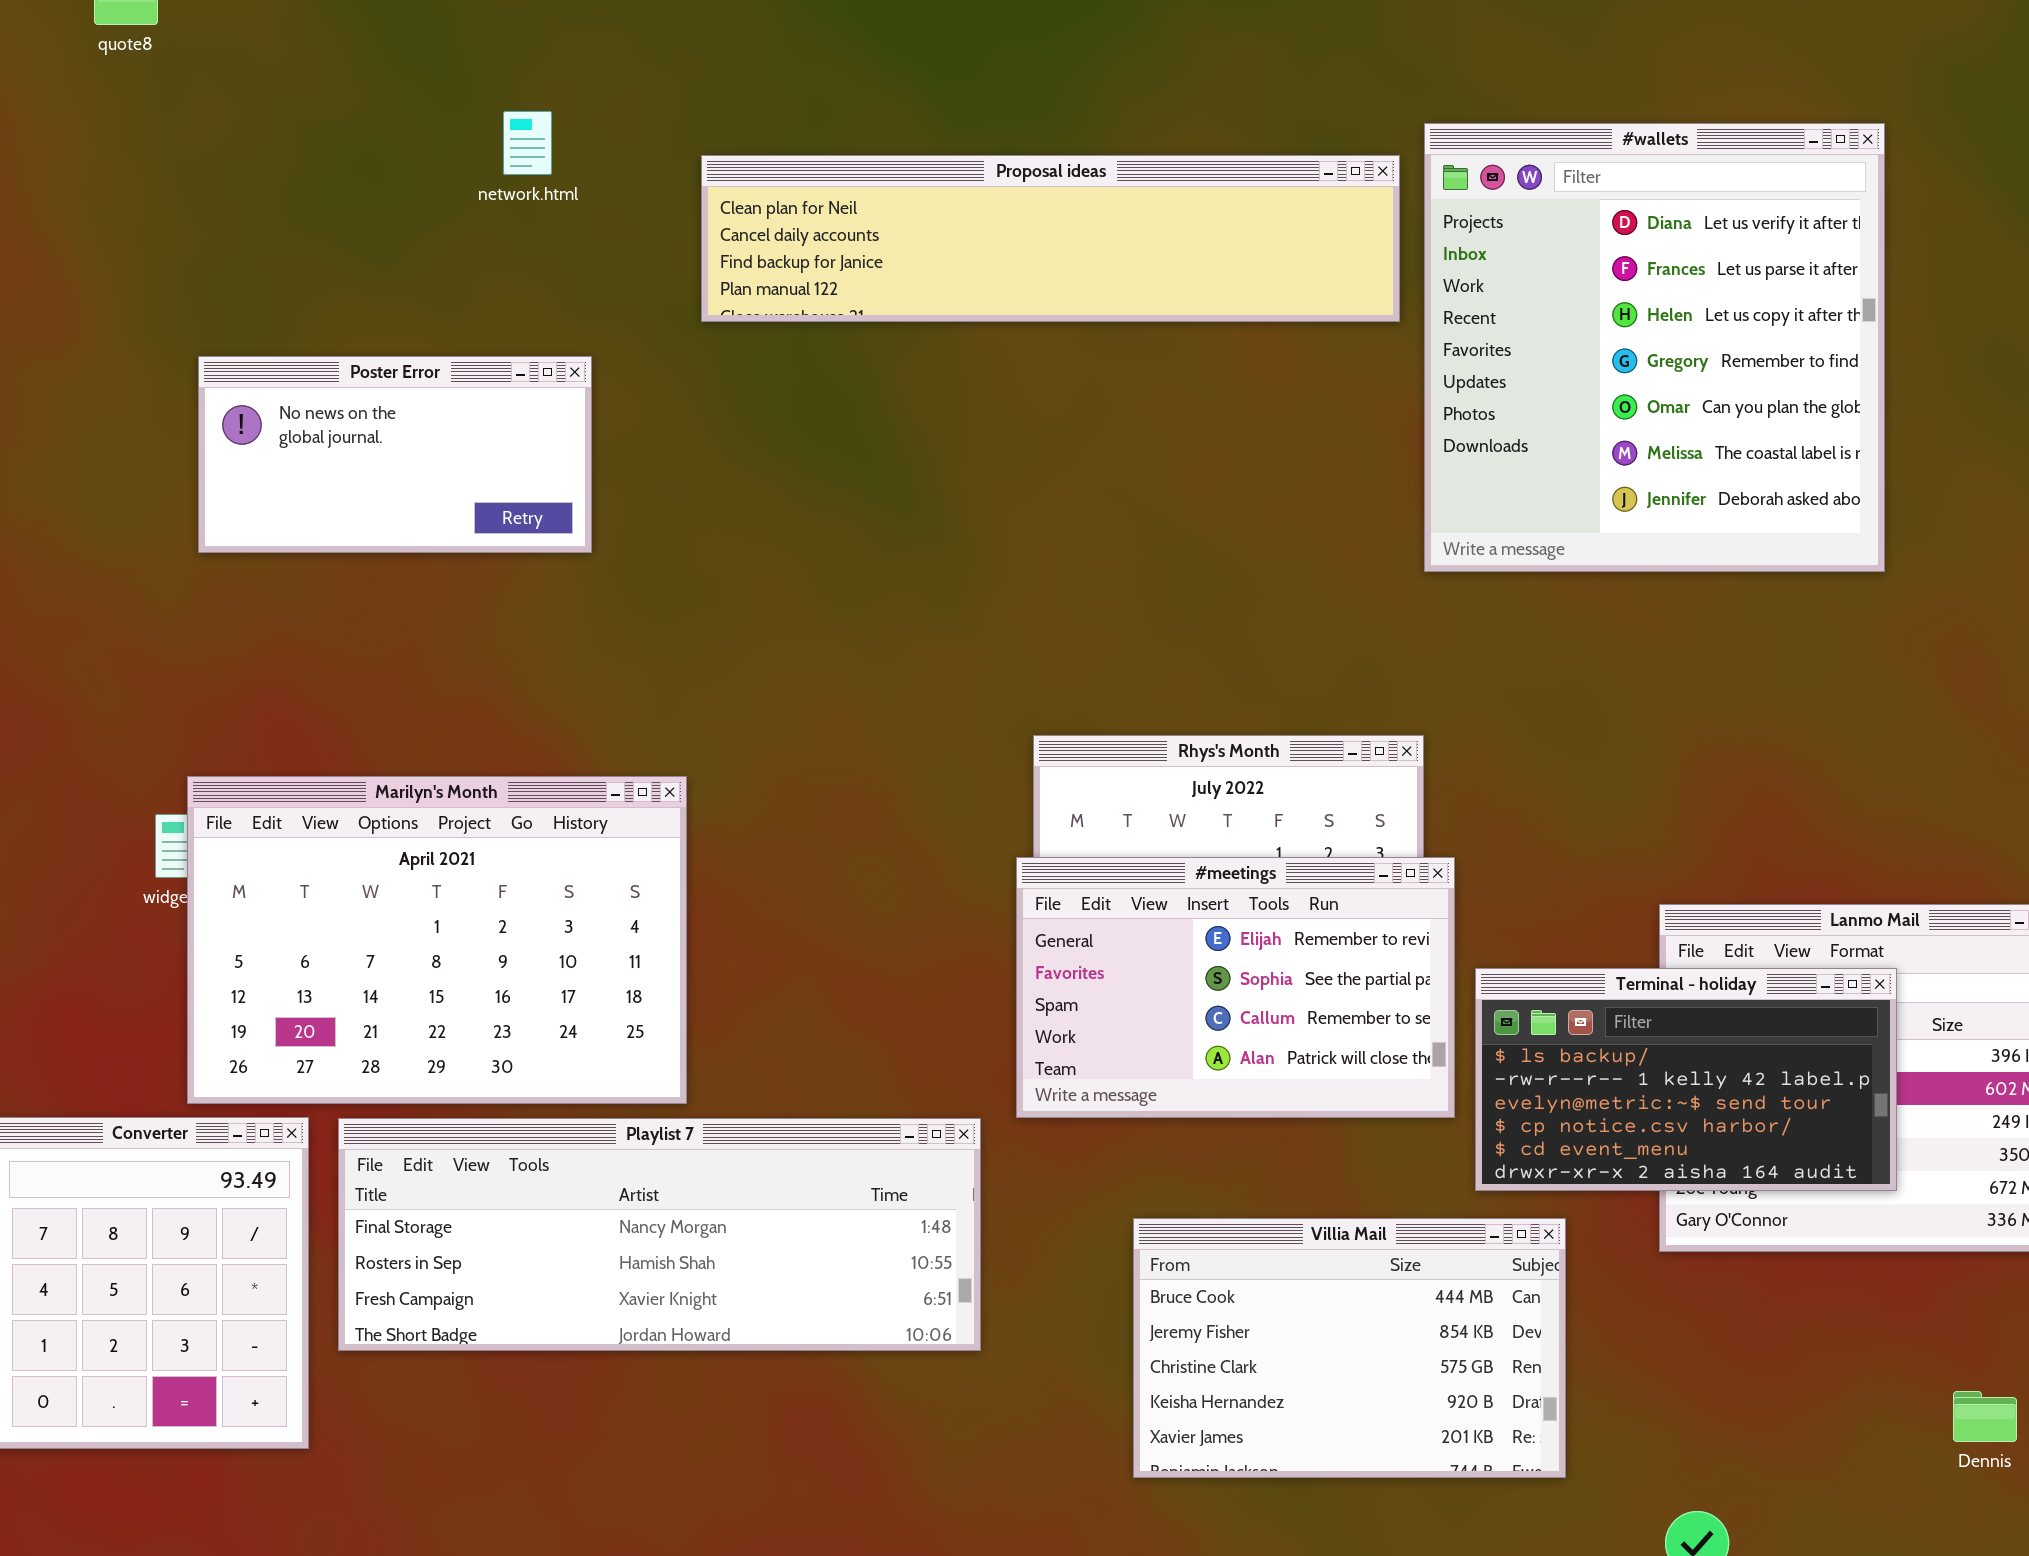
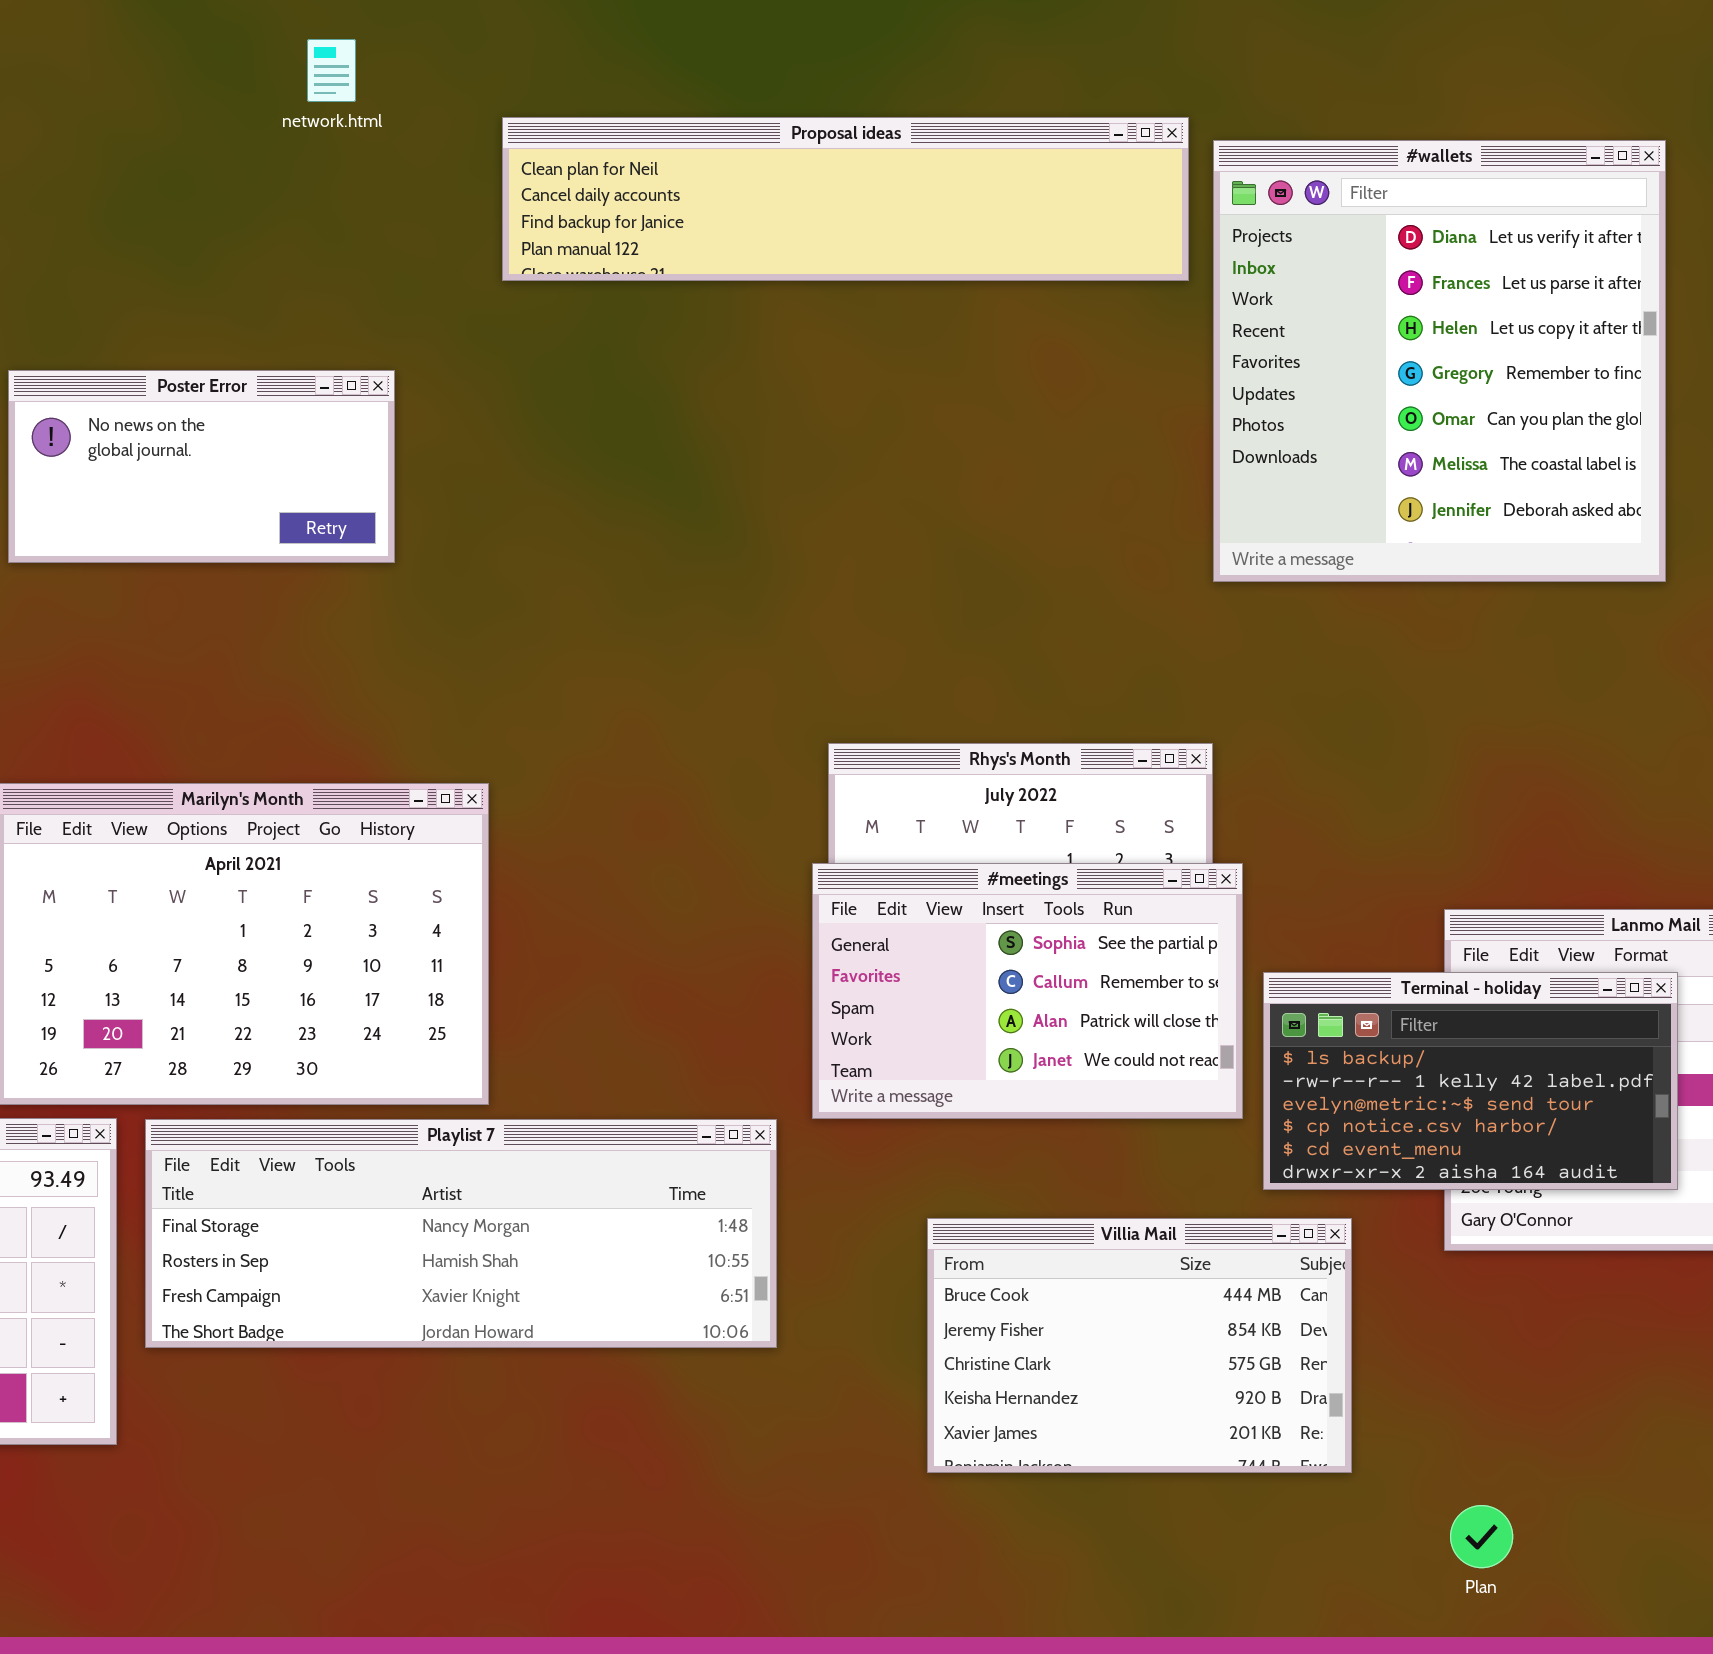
network.html: [503,111,552,175] -> [307,39,356,102], moved
Proposal ideas: [701,155,1400,322] -> [502,117,1189,281], moved
#meetings: [1016,857,1455,1118] -> [812,863,1243,1119], scrolled down 1 row

